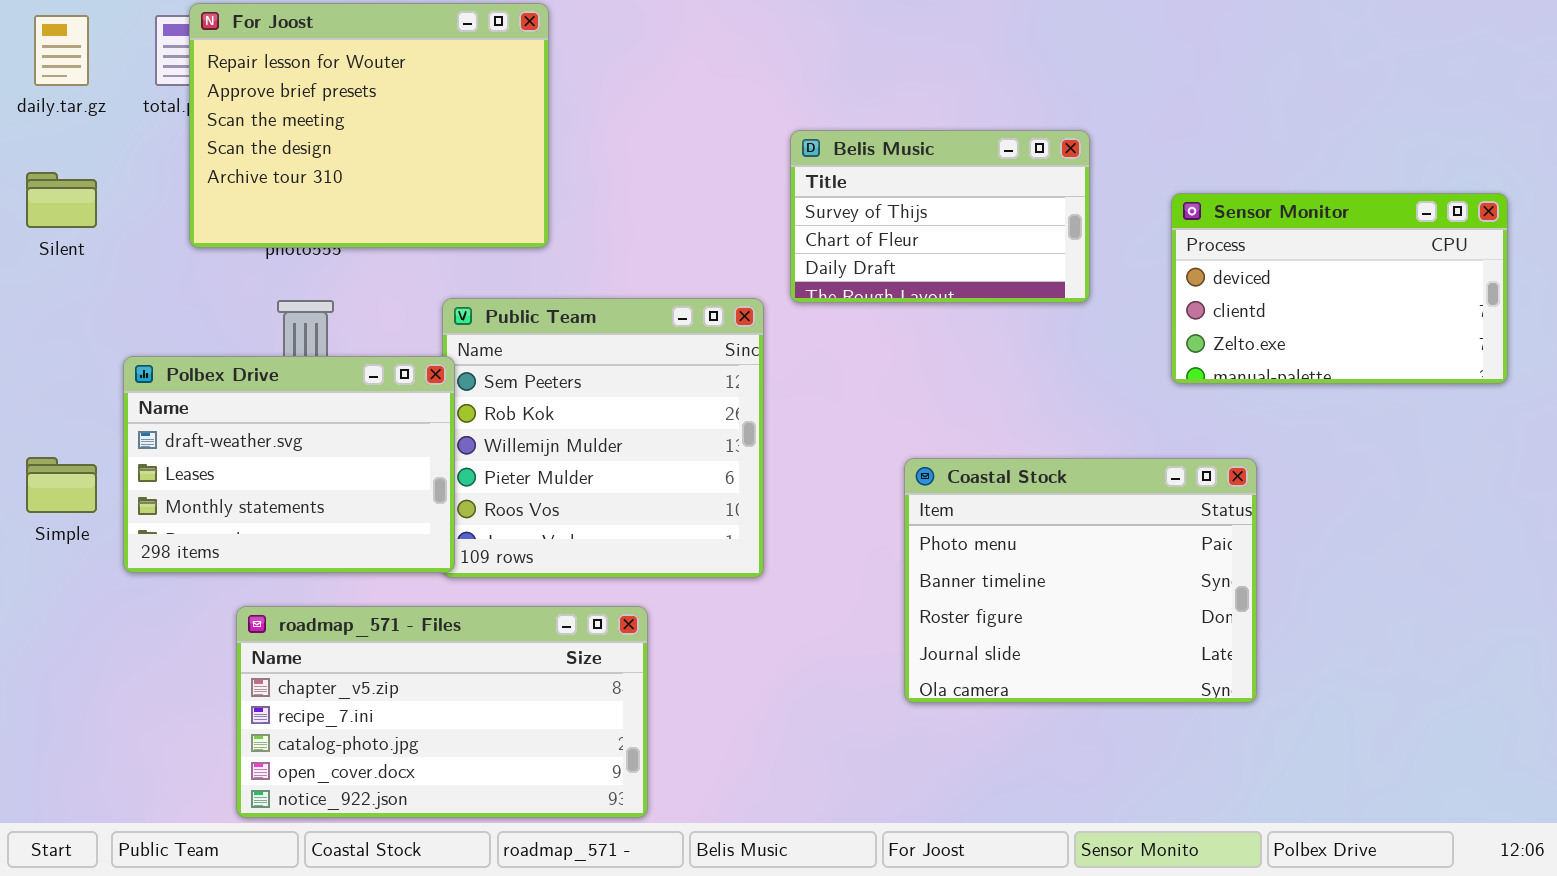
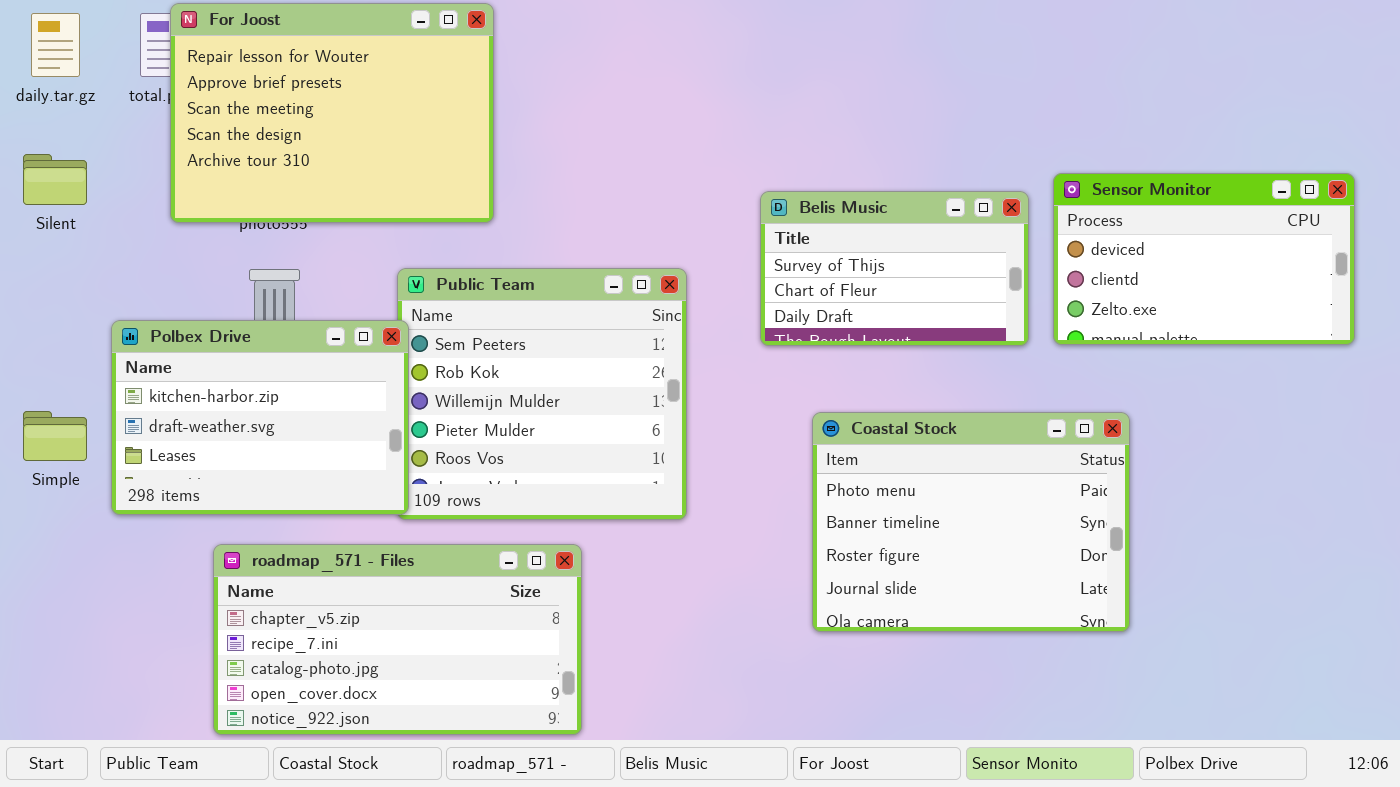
Belis Music: [790,130,1090,303] -> [760,191,1029,346], moved
Polbex Drive: [123,356,455,573] -> [111,320,409,515], scrolled up 1 row

